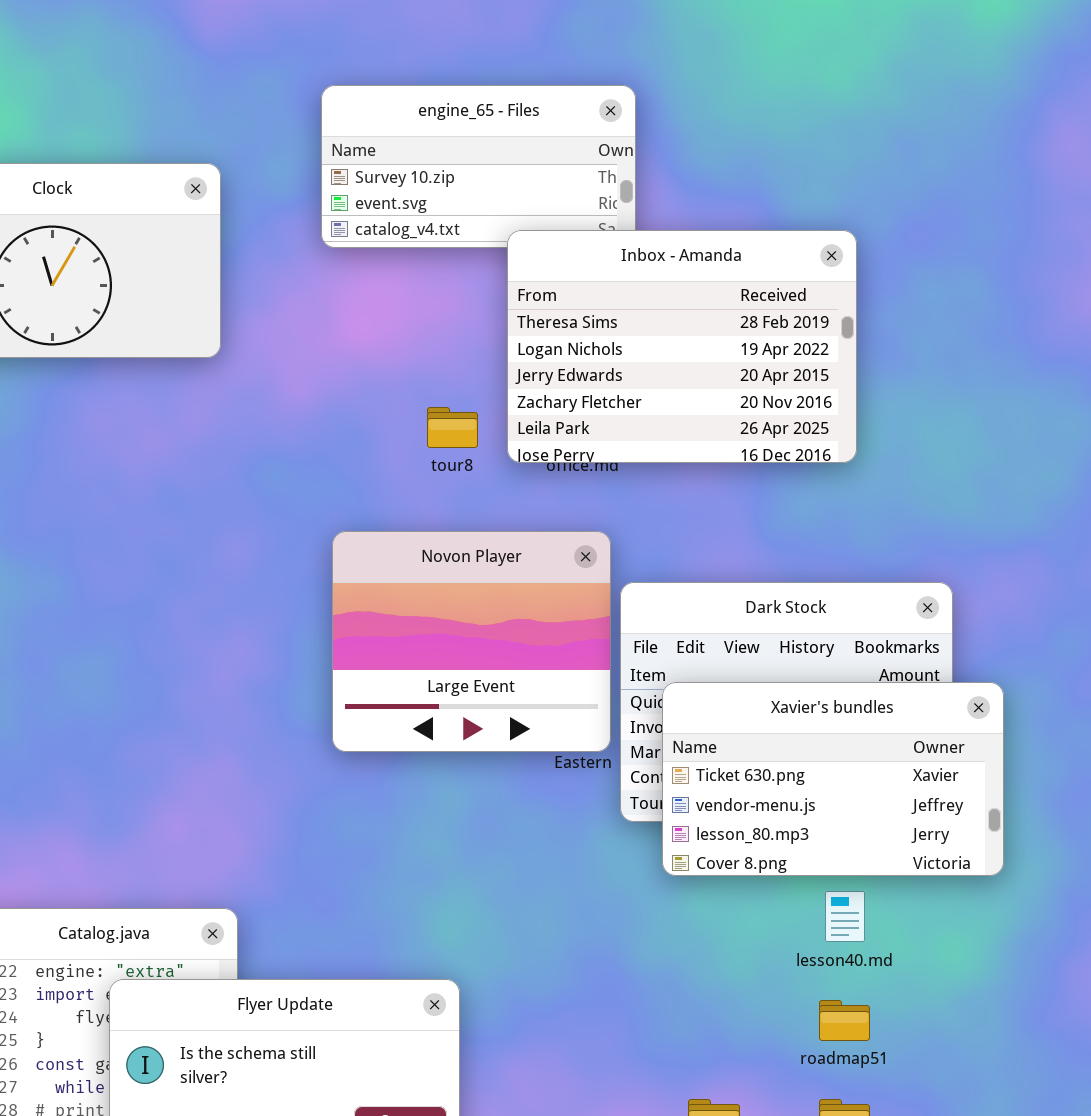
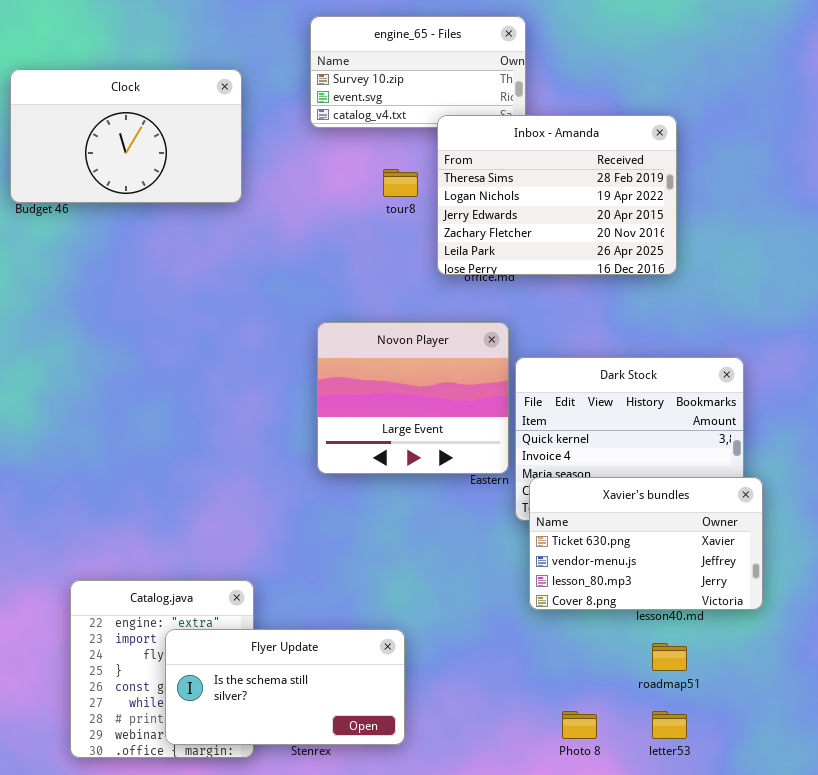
tour8: [427,407,478,448] -> [383,169,418,197], moved
Xavier's bundles: [662,682,1004,876] -> [529,477,763,610], moved

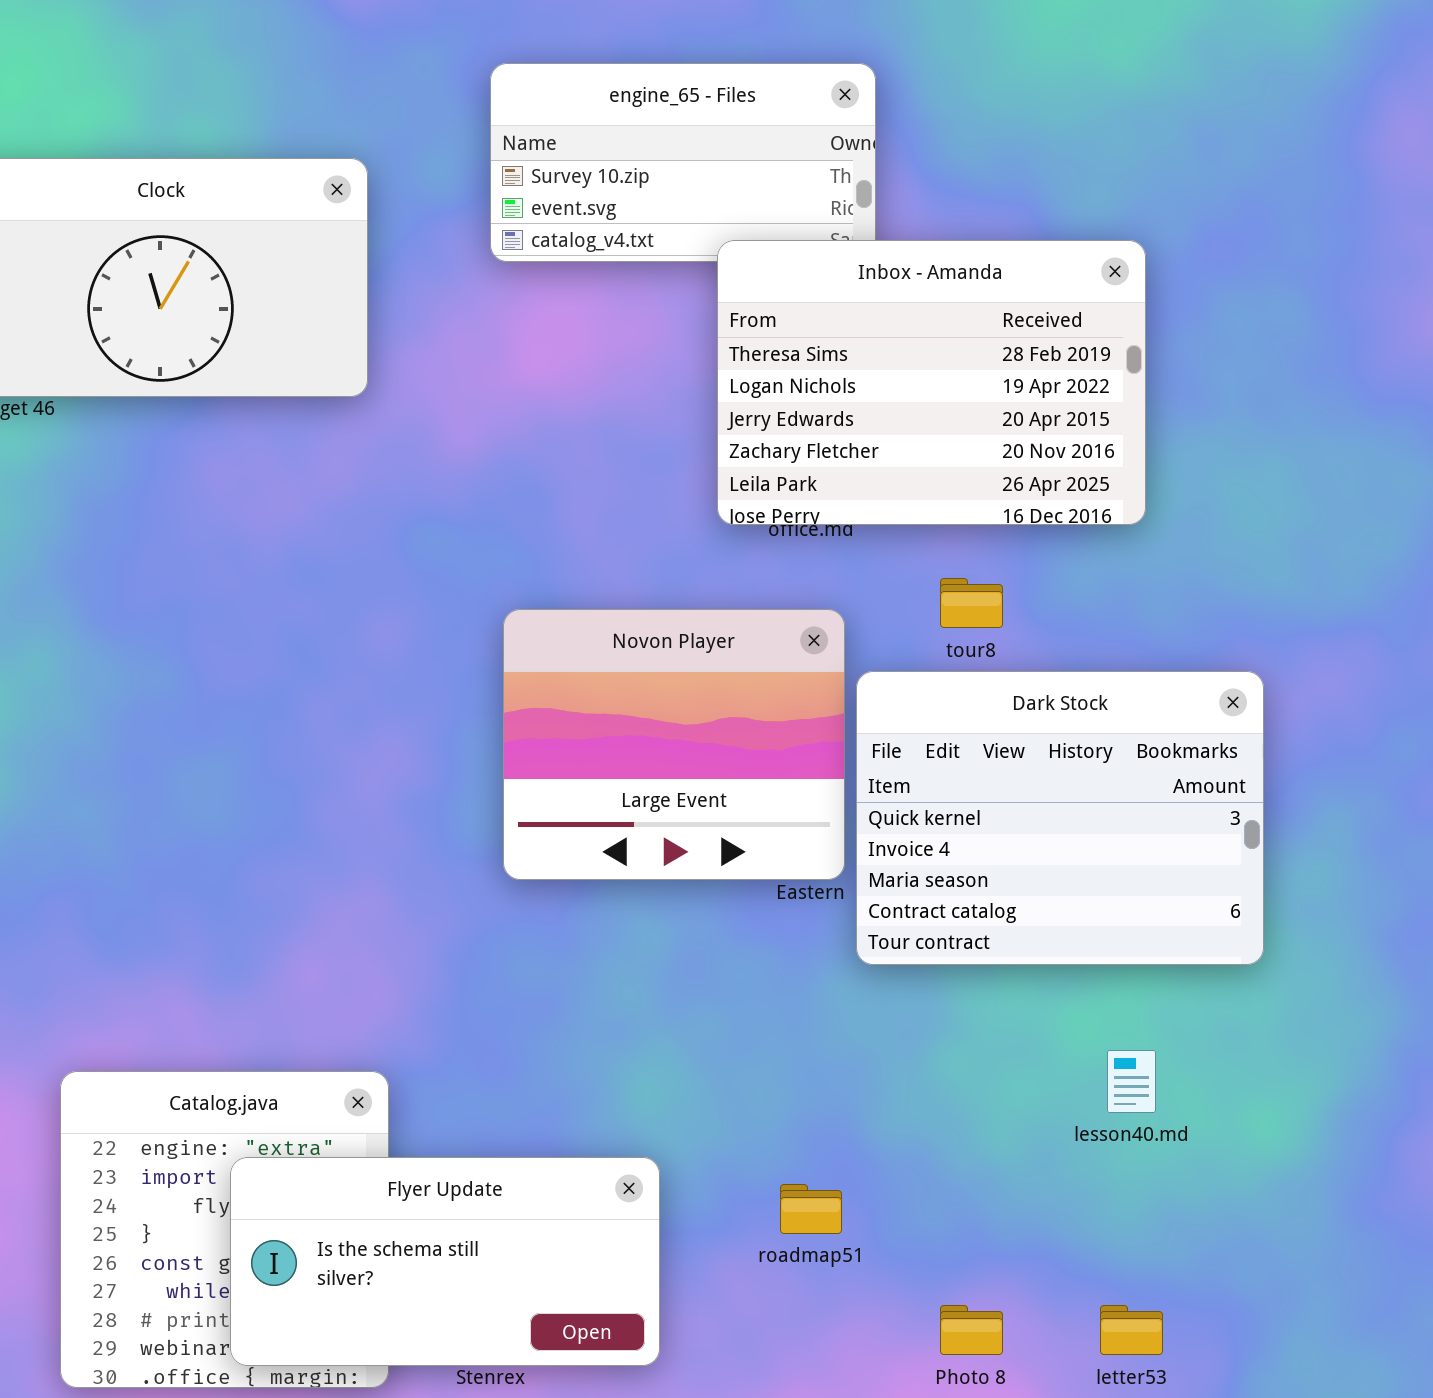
tour8: [383,169,418,197] -> [940,578,1003,628], moved
Xavier's bundles: [529,477,763,610] -> none, closed
roadmap51: [652,643,687,671] -> [780,1184,842,1234], moved

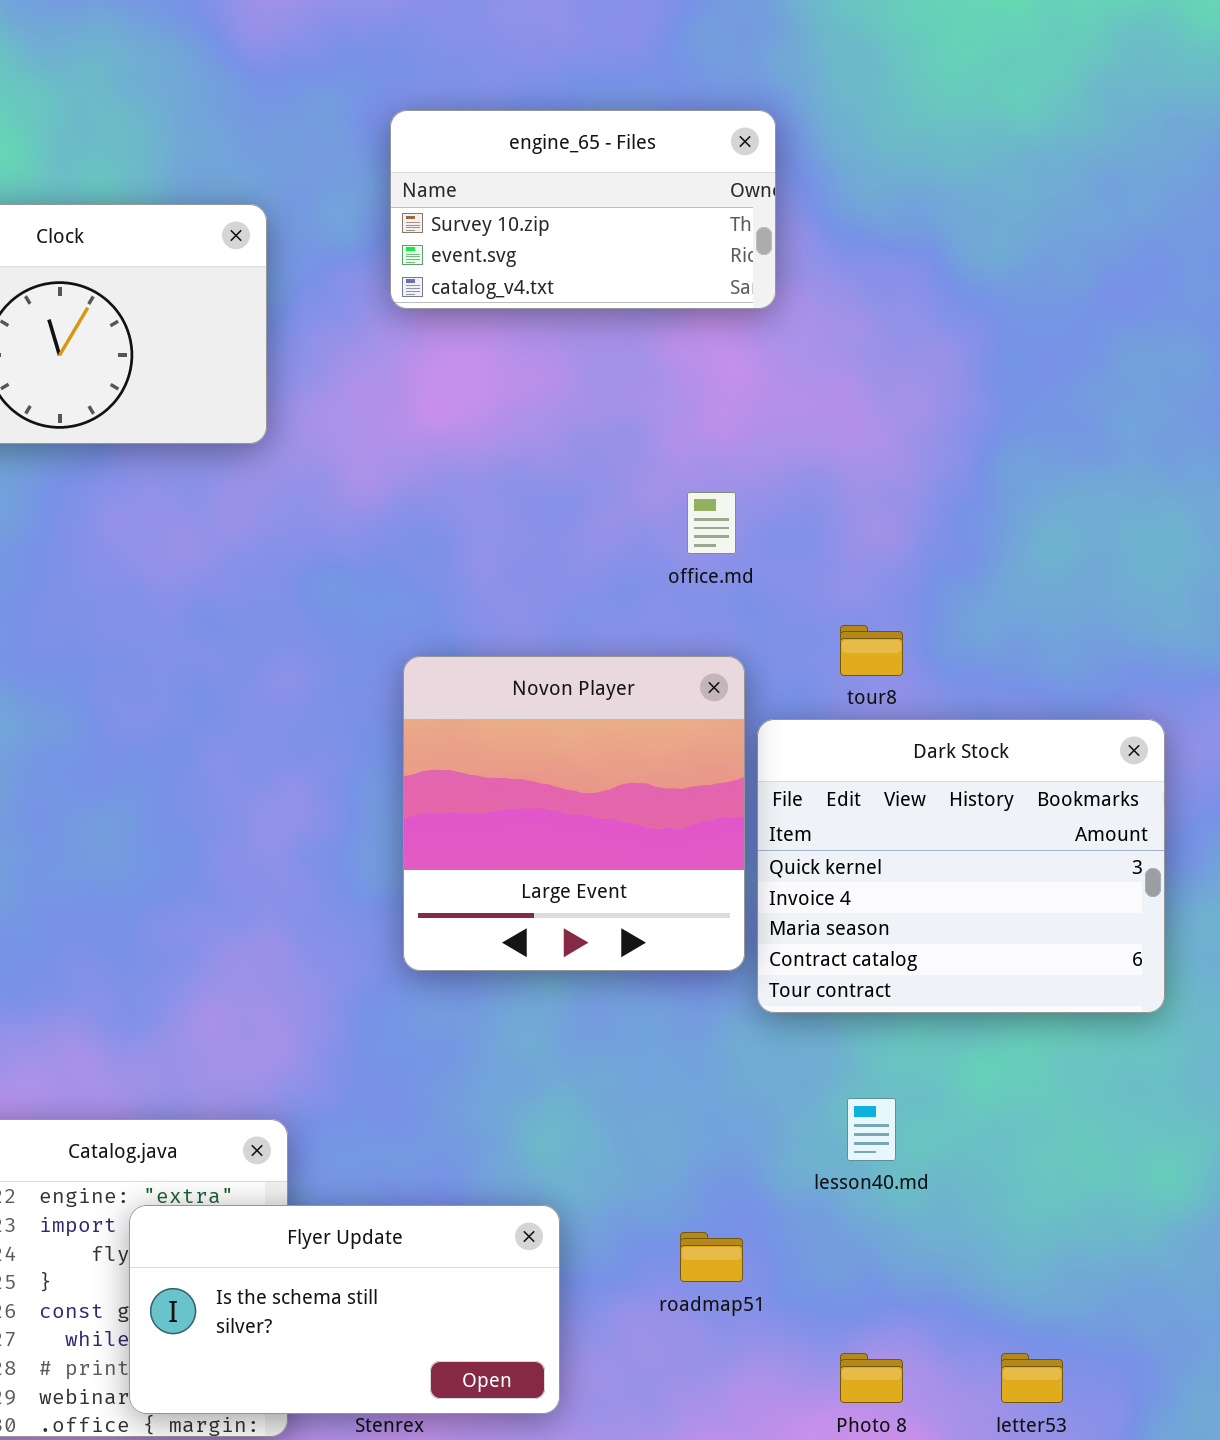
Inbox - Amanda: [717,240,1146,525] -> none, closed
Novon Player: [503,609,845,880] -> [403,656,745,971], resized
lesson40.md: [1107,1050,1156,1113] -> [847,1098,896,1161], moved

